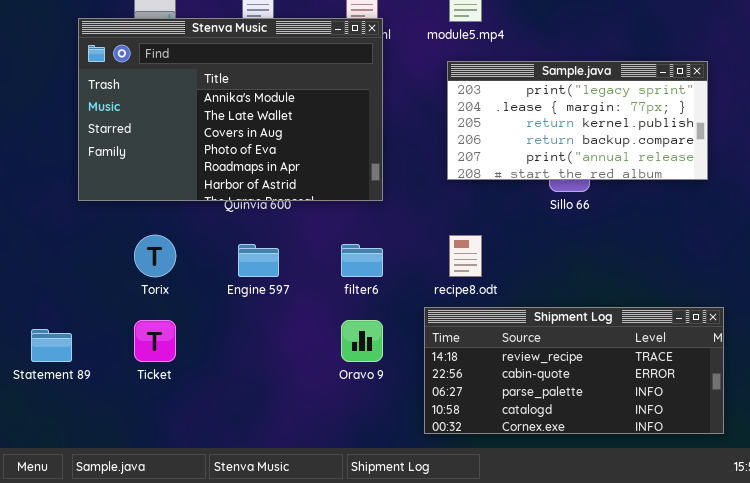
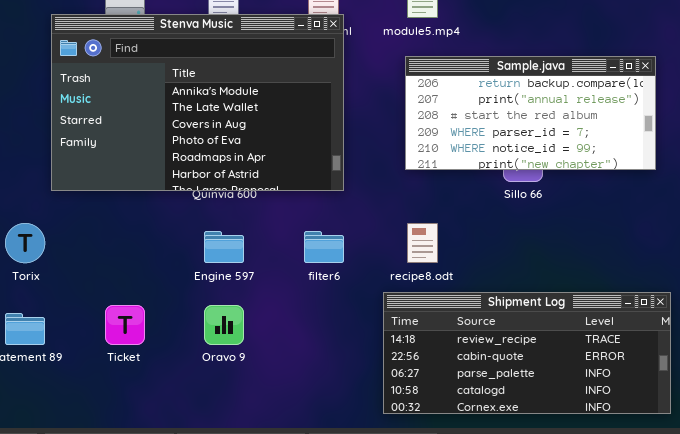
Sample.java: [447,61,708,180] -> [405,56,656,170], scrolled down 3 rows
Torix: [134,235,176,277] -> [5,223,45,263], moved
Oravo 9: [341,320,383,362] -> [204,305,244,345], moved

